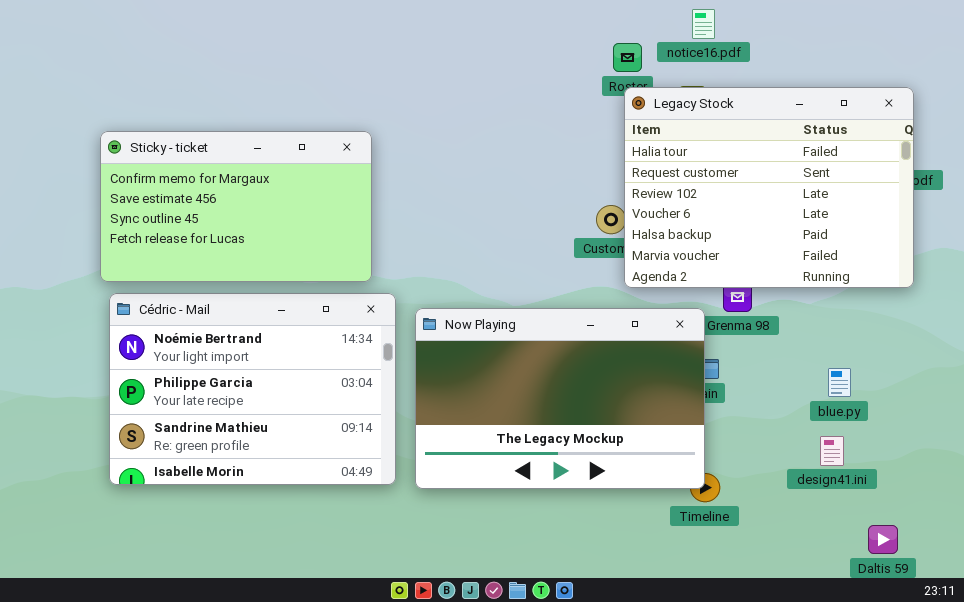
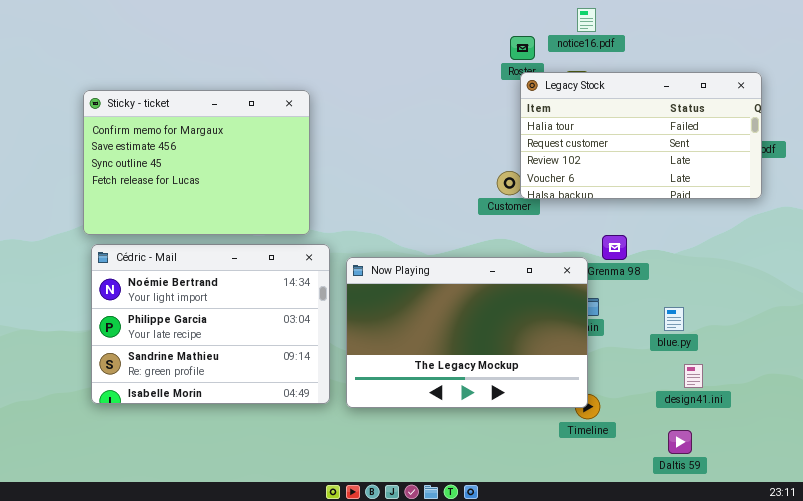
Legacy Stock: [624,87,914,288] -> [520,72,762,199], resized
Sticky - ticket: [100,131,372,282] -> [83,90,310,235], resized
blue.py: [828,368,851,397] -> [664,307,684,331], moved
Daltis 59: [868,525,898,554] -> [668,430,692,454], moved

